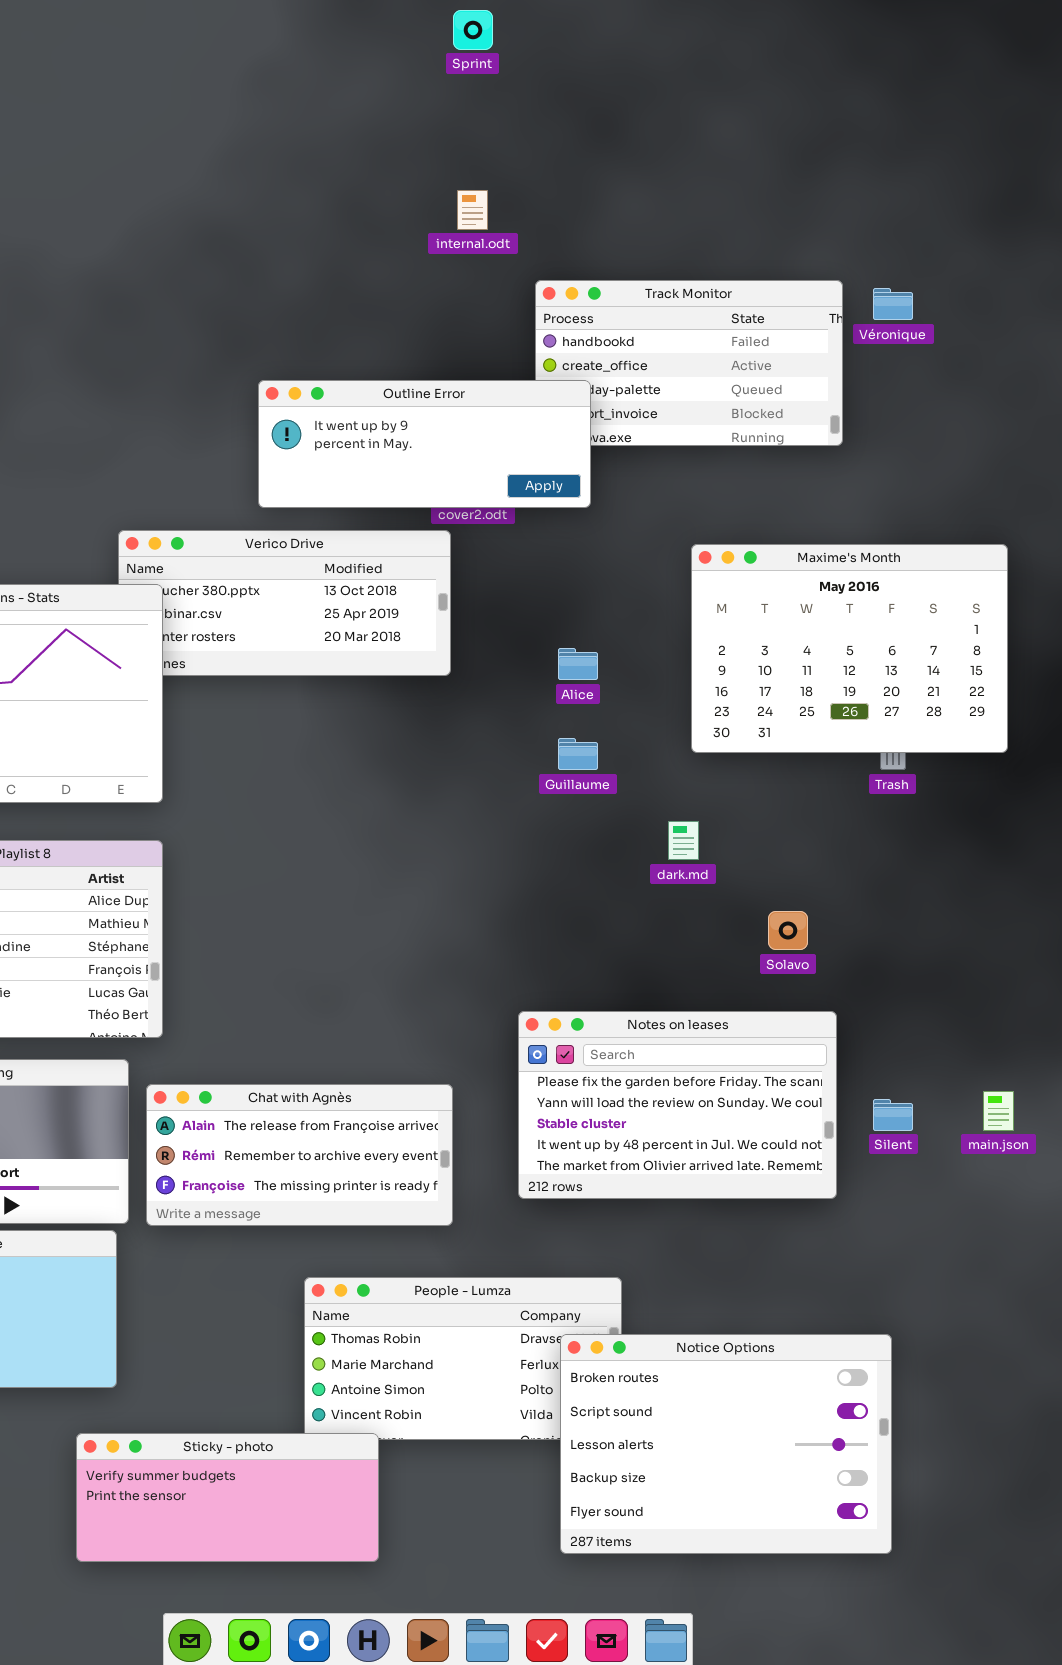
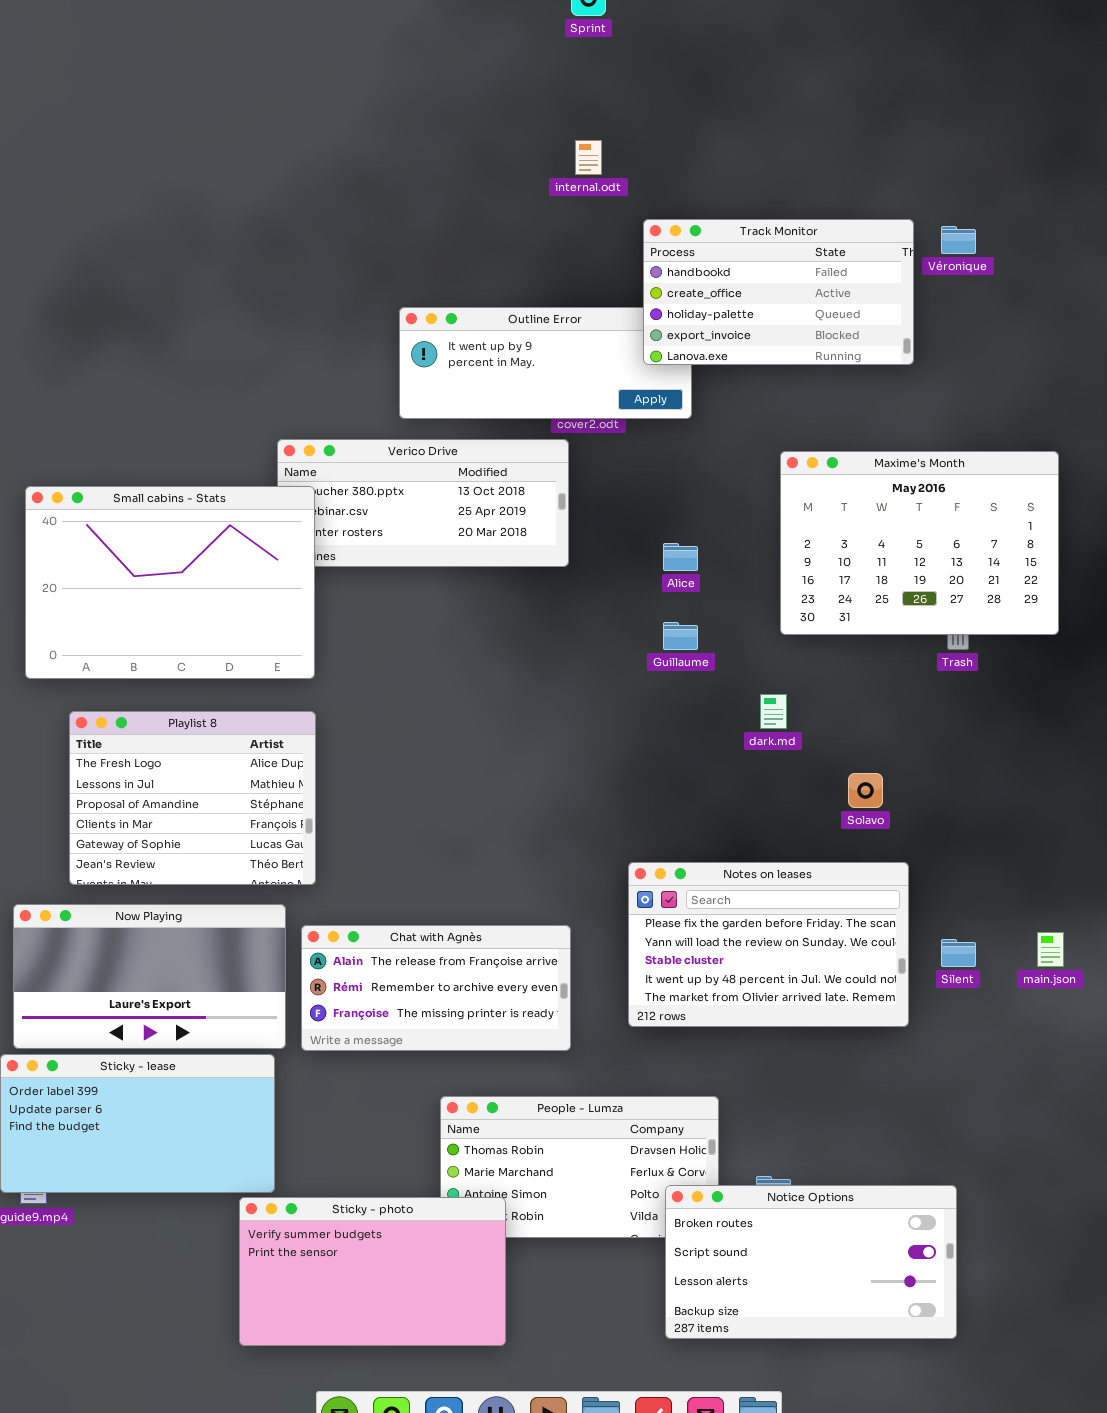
Track Monitor: [535,280,843,446] -> [643,219,914,365], raised
Notice Options: [560,1334,892,1554] -> [665,1185,957,1339], resized
Sticky - photo: [76,1433,379,1562] -> [239,1197,506,1346], resized

